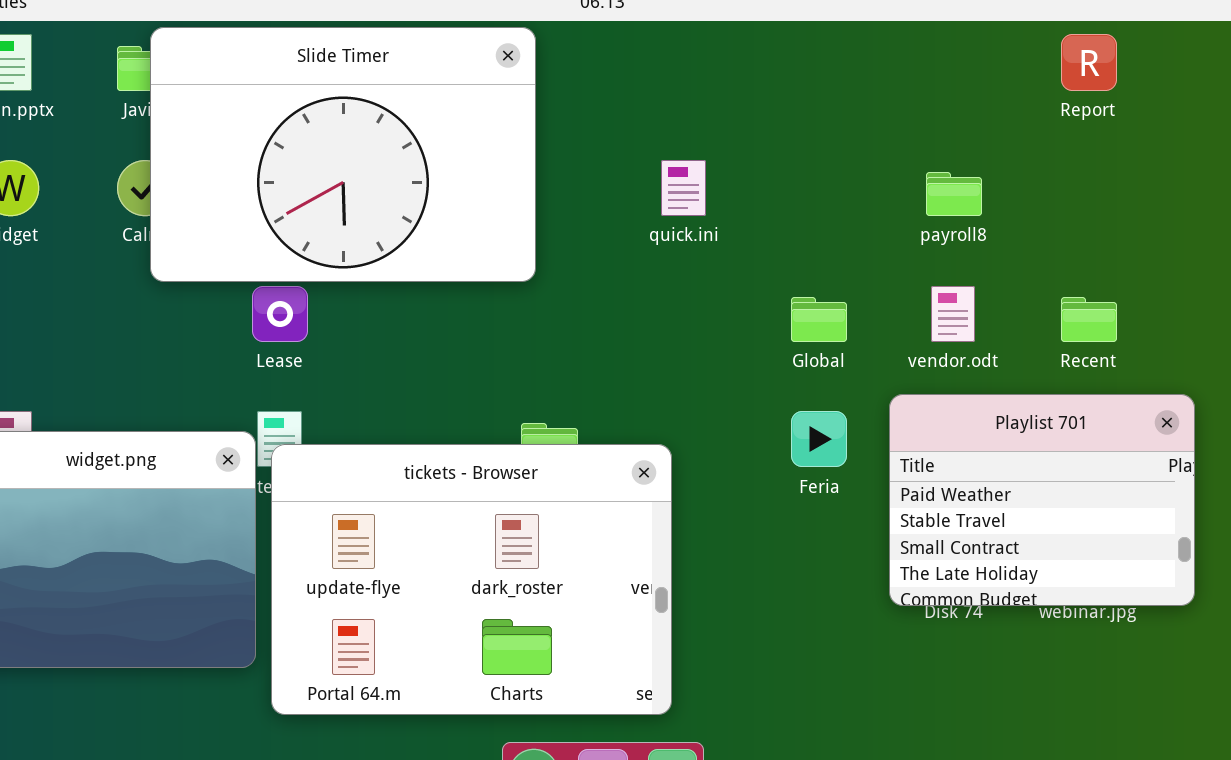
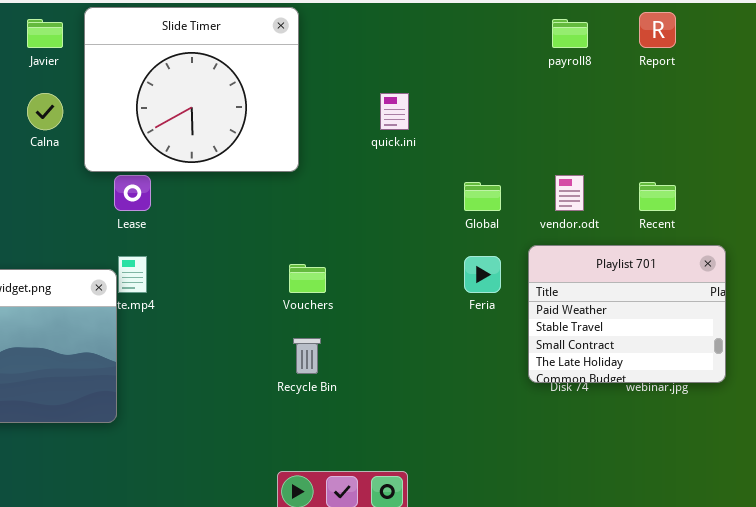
Slide Timer: [150,27,536,282] -> [84,7,299,172], resized
payroll8: [926,172,982,216] -> [552,19,588,48], moved
tickets - Browser: [271,444,672,715] -> none, closed

